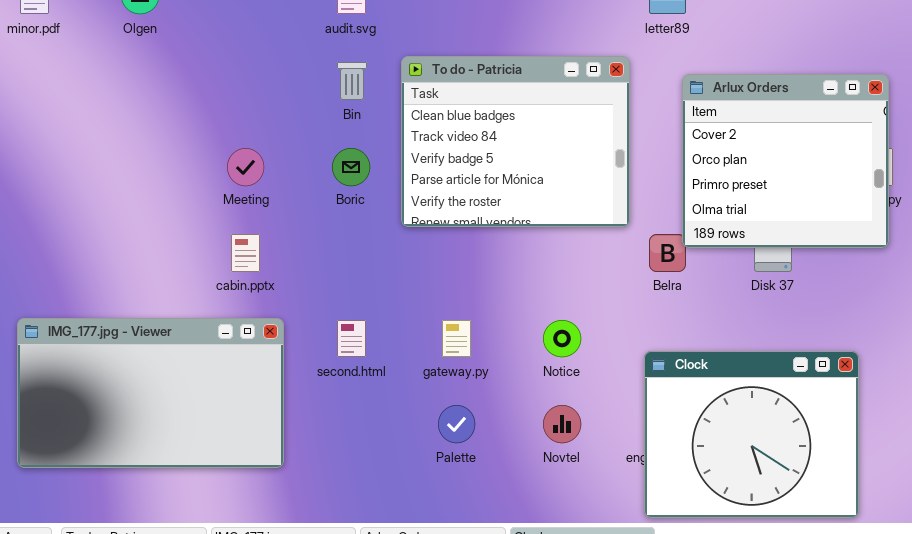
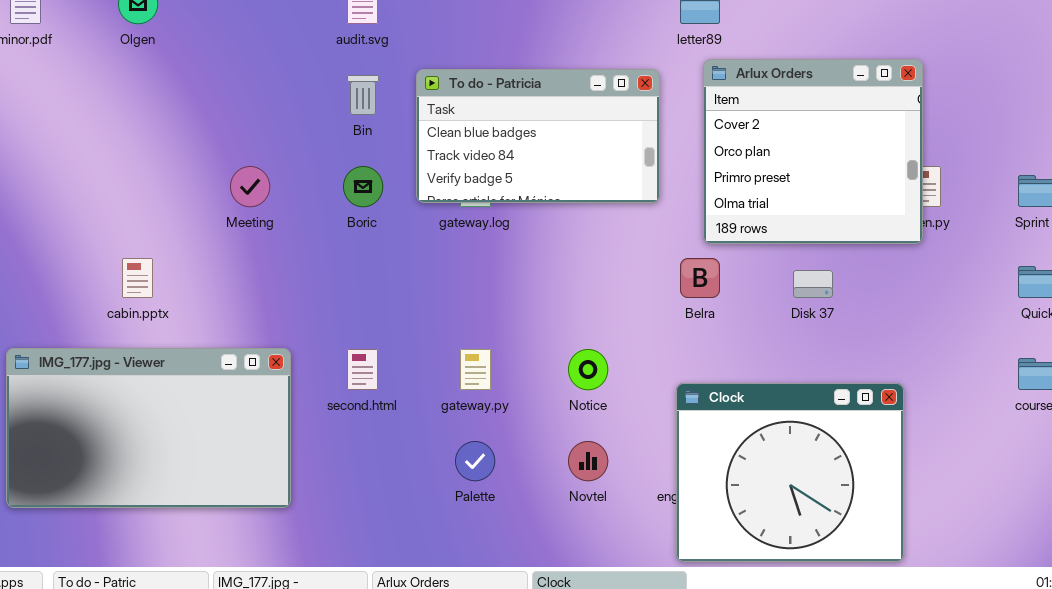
To do - Patricia: [401,56,630,227] -> [416,69,660,203], resized
Arlux Orders: [682,74,889,248] -> [703,59,923,244], moved
cabin.pptx: [231,234,260,272] -> [122,258,153,298], moved

